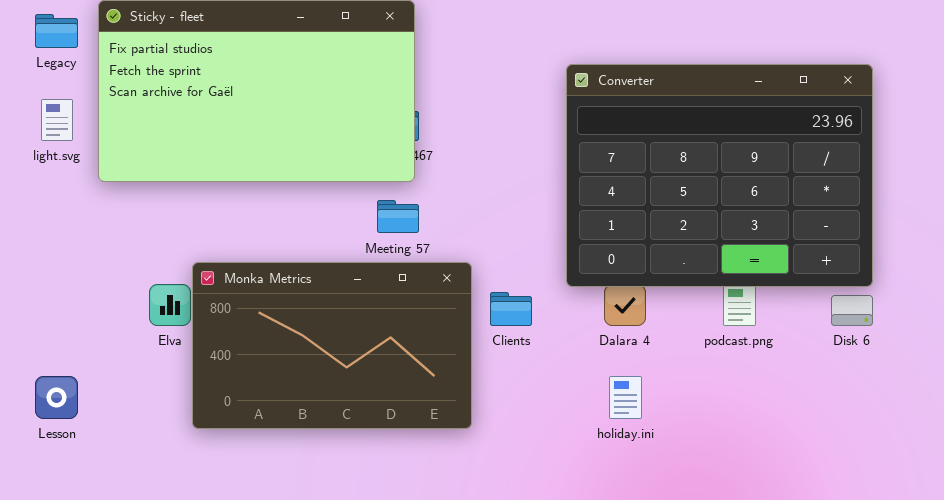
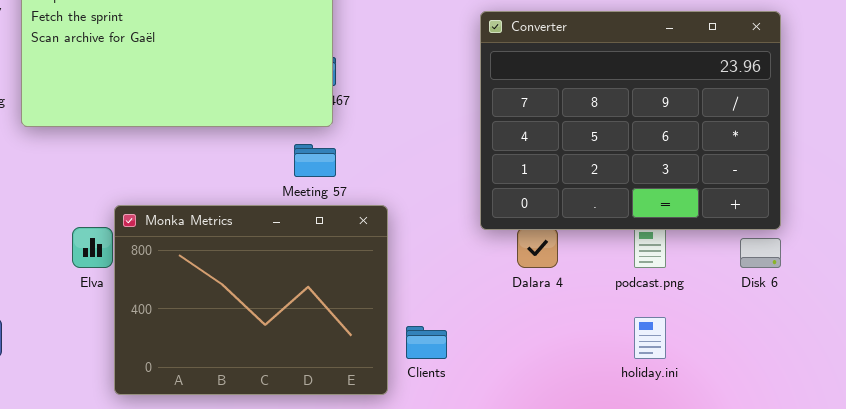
Monka Metrics: [192,262,472,429] -> [114,205,388,395], resized
Clients: [490,292,532,326] -> [406,326,447,359], moved
holiday.ini: [609,376,642,419] -> [634,317,666,359], moved

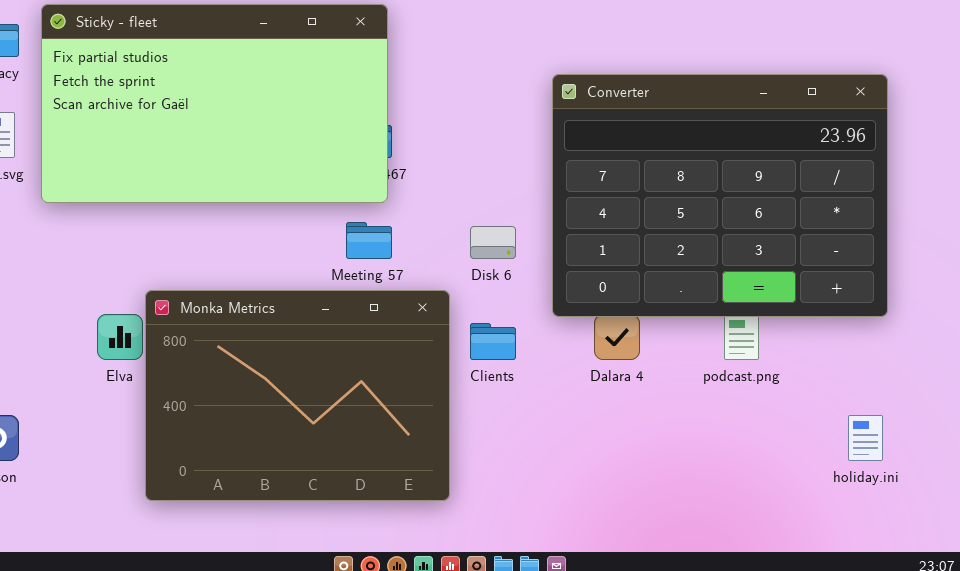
Disk 6: [740,238,781,268] -> [470,226,516,259], moved
holiday.ini: [634,317,666,359] -> [848,415,883,461], moved
Clients: [406,326,447,359] -> [470,323,516,360], moved

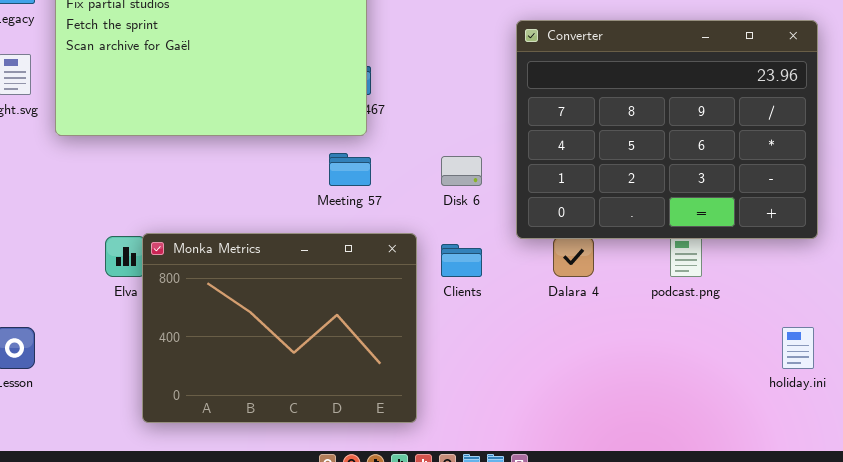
Monka Metrics: [145,290,450,501] -> [142,233,417,423], moved

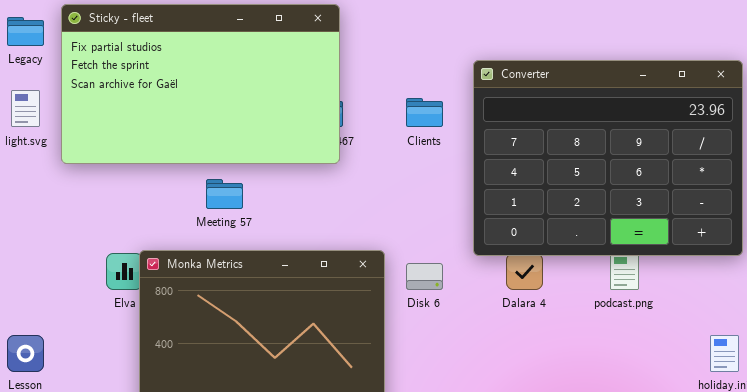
Meeting 57: [329,153,371,186] -> [206,179,243,209], moved
Disk 6: [441,156,482,186] -> [406,263,443,290], moved
Clients: [441,244,482,277] -> [406,98,443,127], moved

